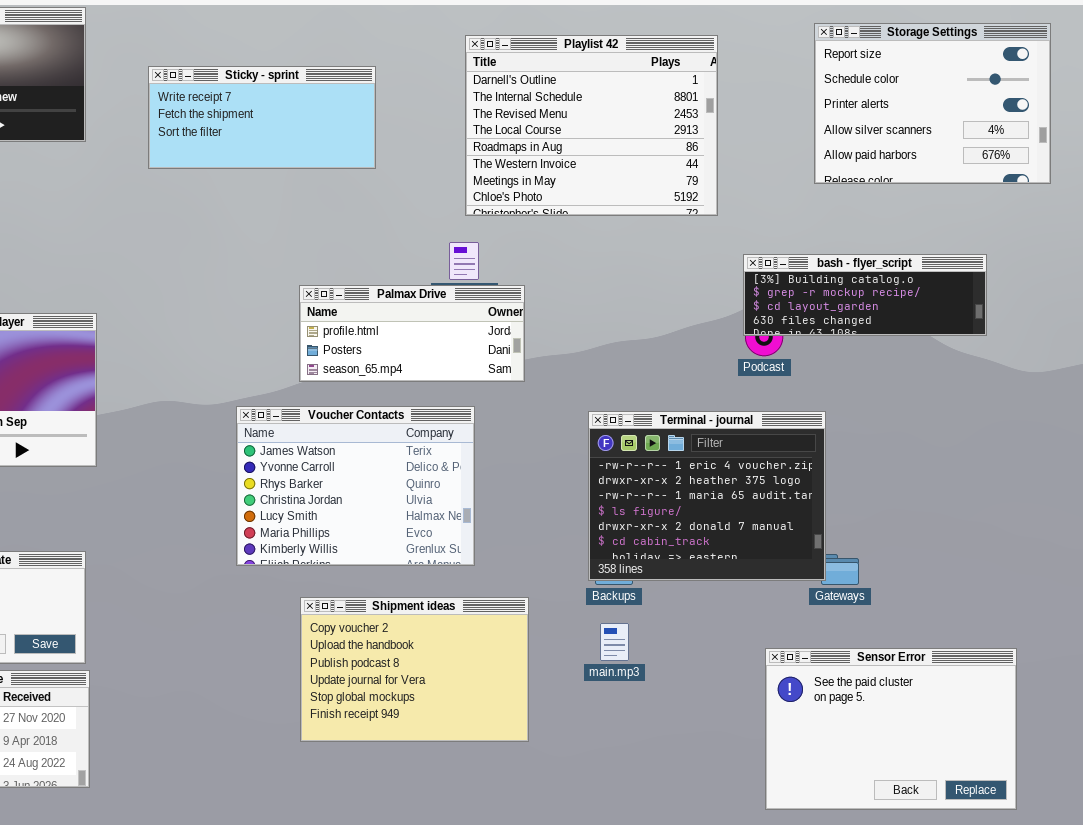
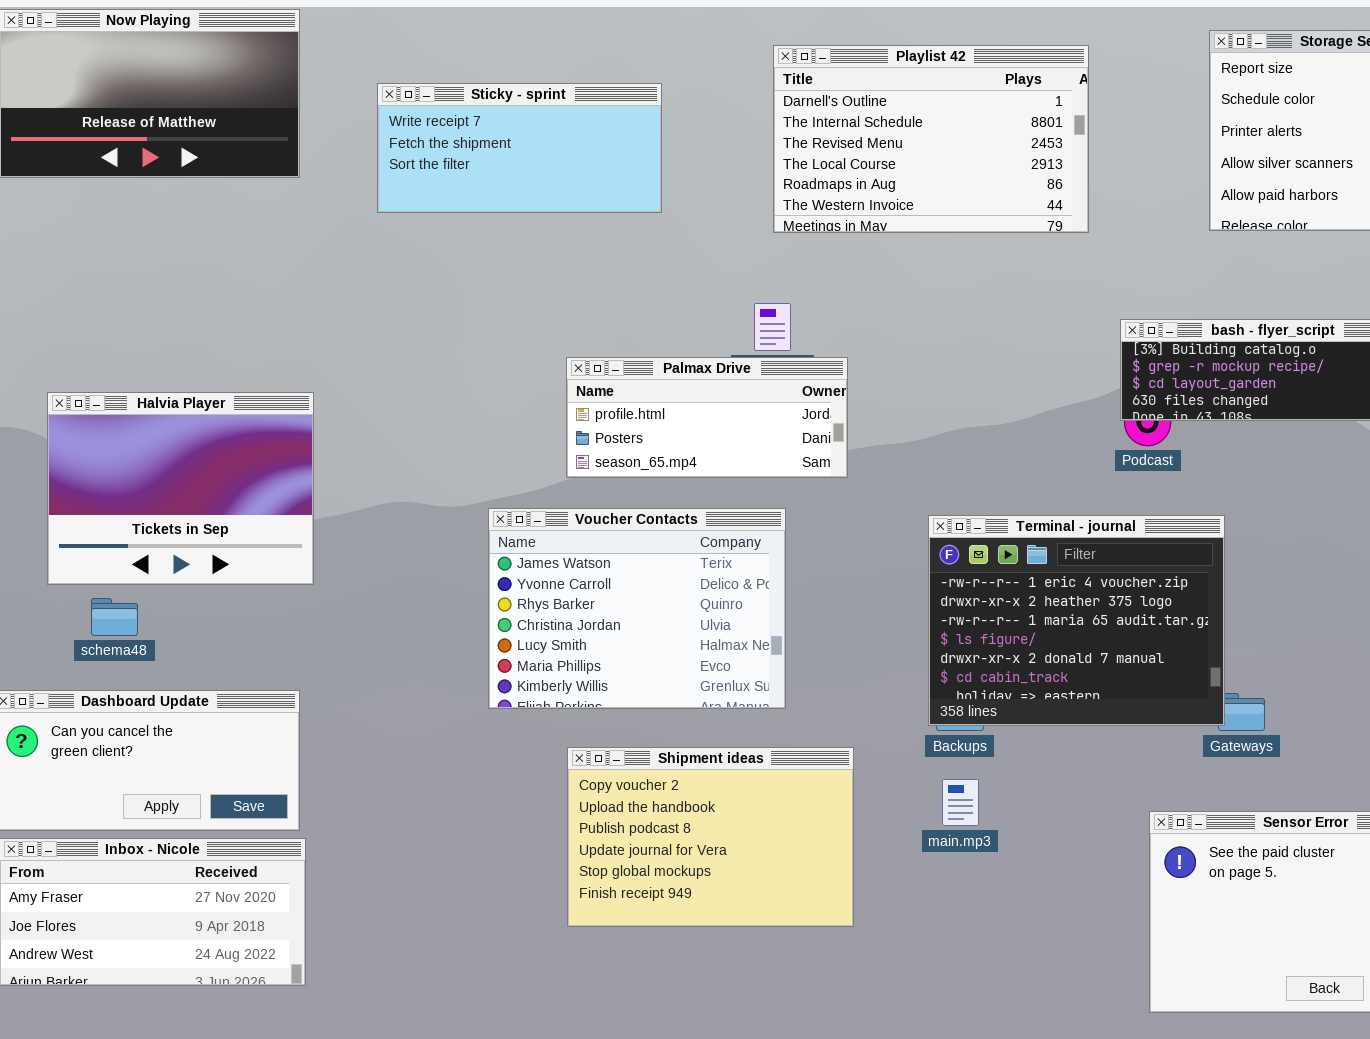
Playlist 42: [465,35,718,216] -> [773,45,1089,233], resized

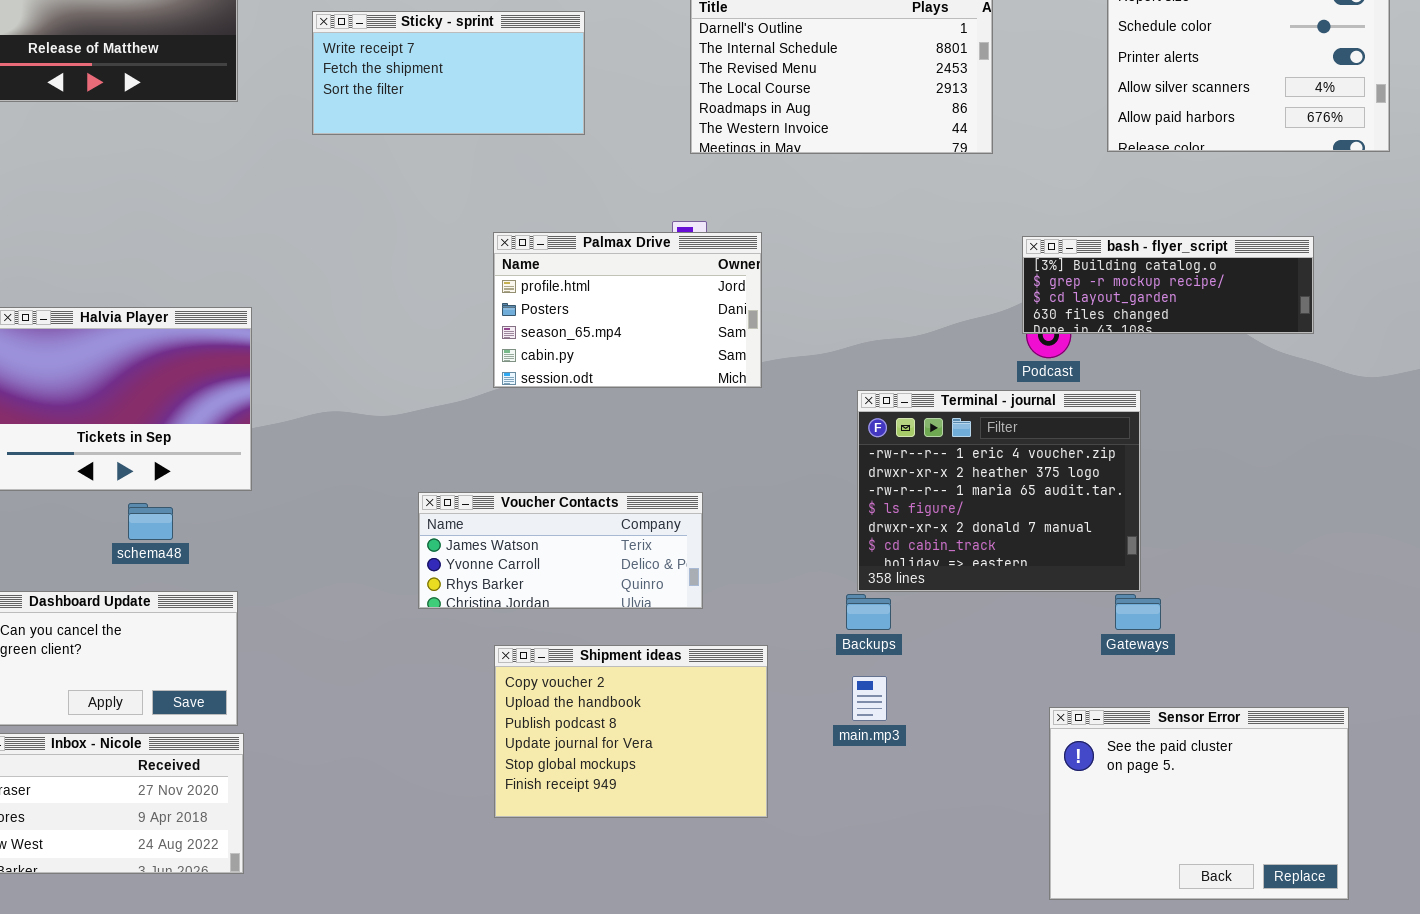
Palmax Drive: [566,357,848,478] -> [493,232,762,388], resized
Voucher Contacts: [488,508,786,709] -> [418,492,703,609], resized
Terminal - journal: [928,515,1225,726] -> [857,390,1141,592], moved
schema48: [91,598,138,636] -> [128,503,173,540], moved

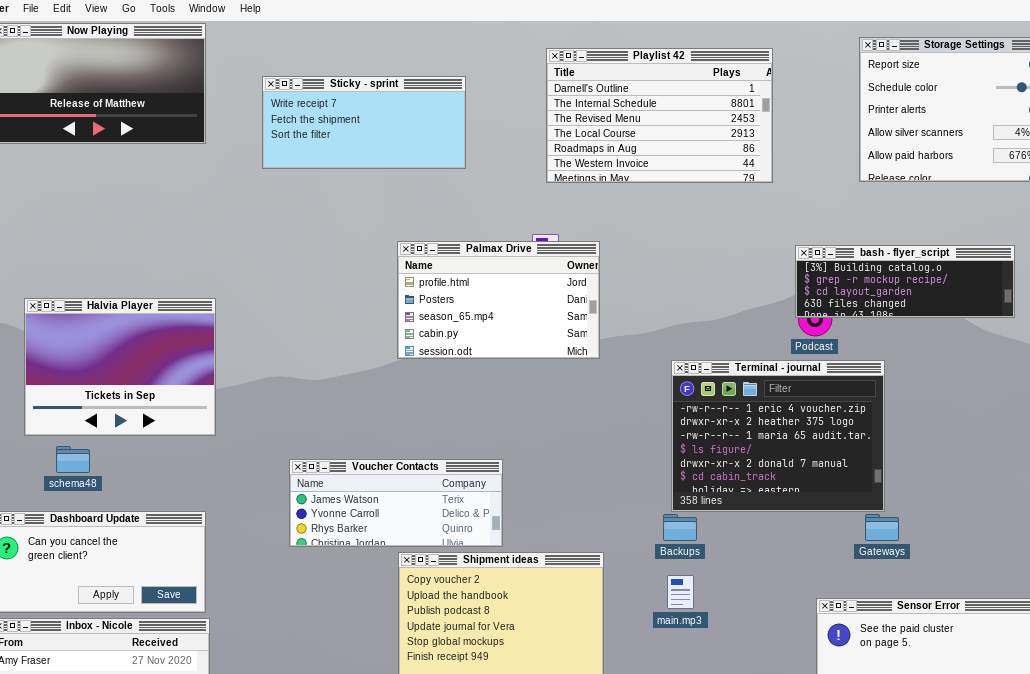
Voucher Contacts: [418,492,703,609] -> [289,459,503,547], moved
schema48: [128,503,173,540] -> [56,446,90,473], moved

